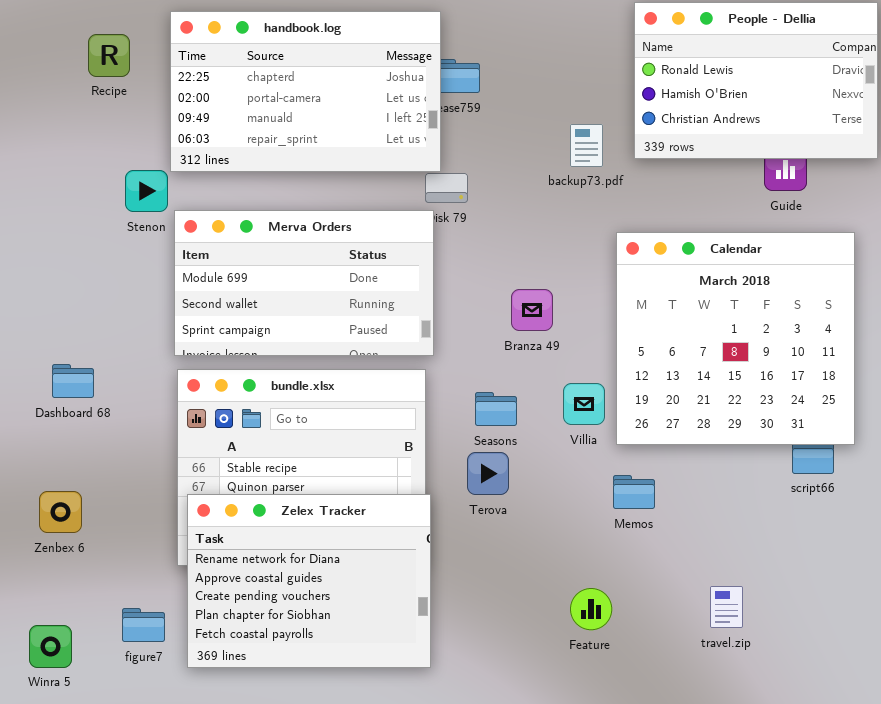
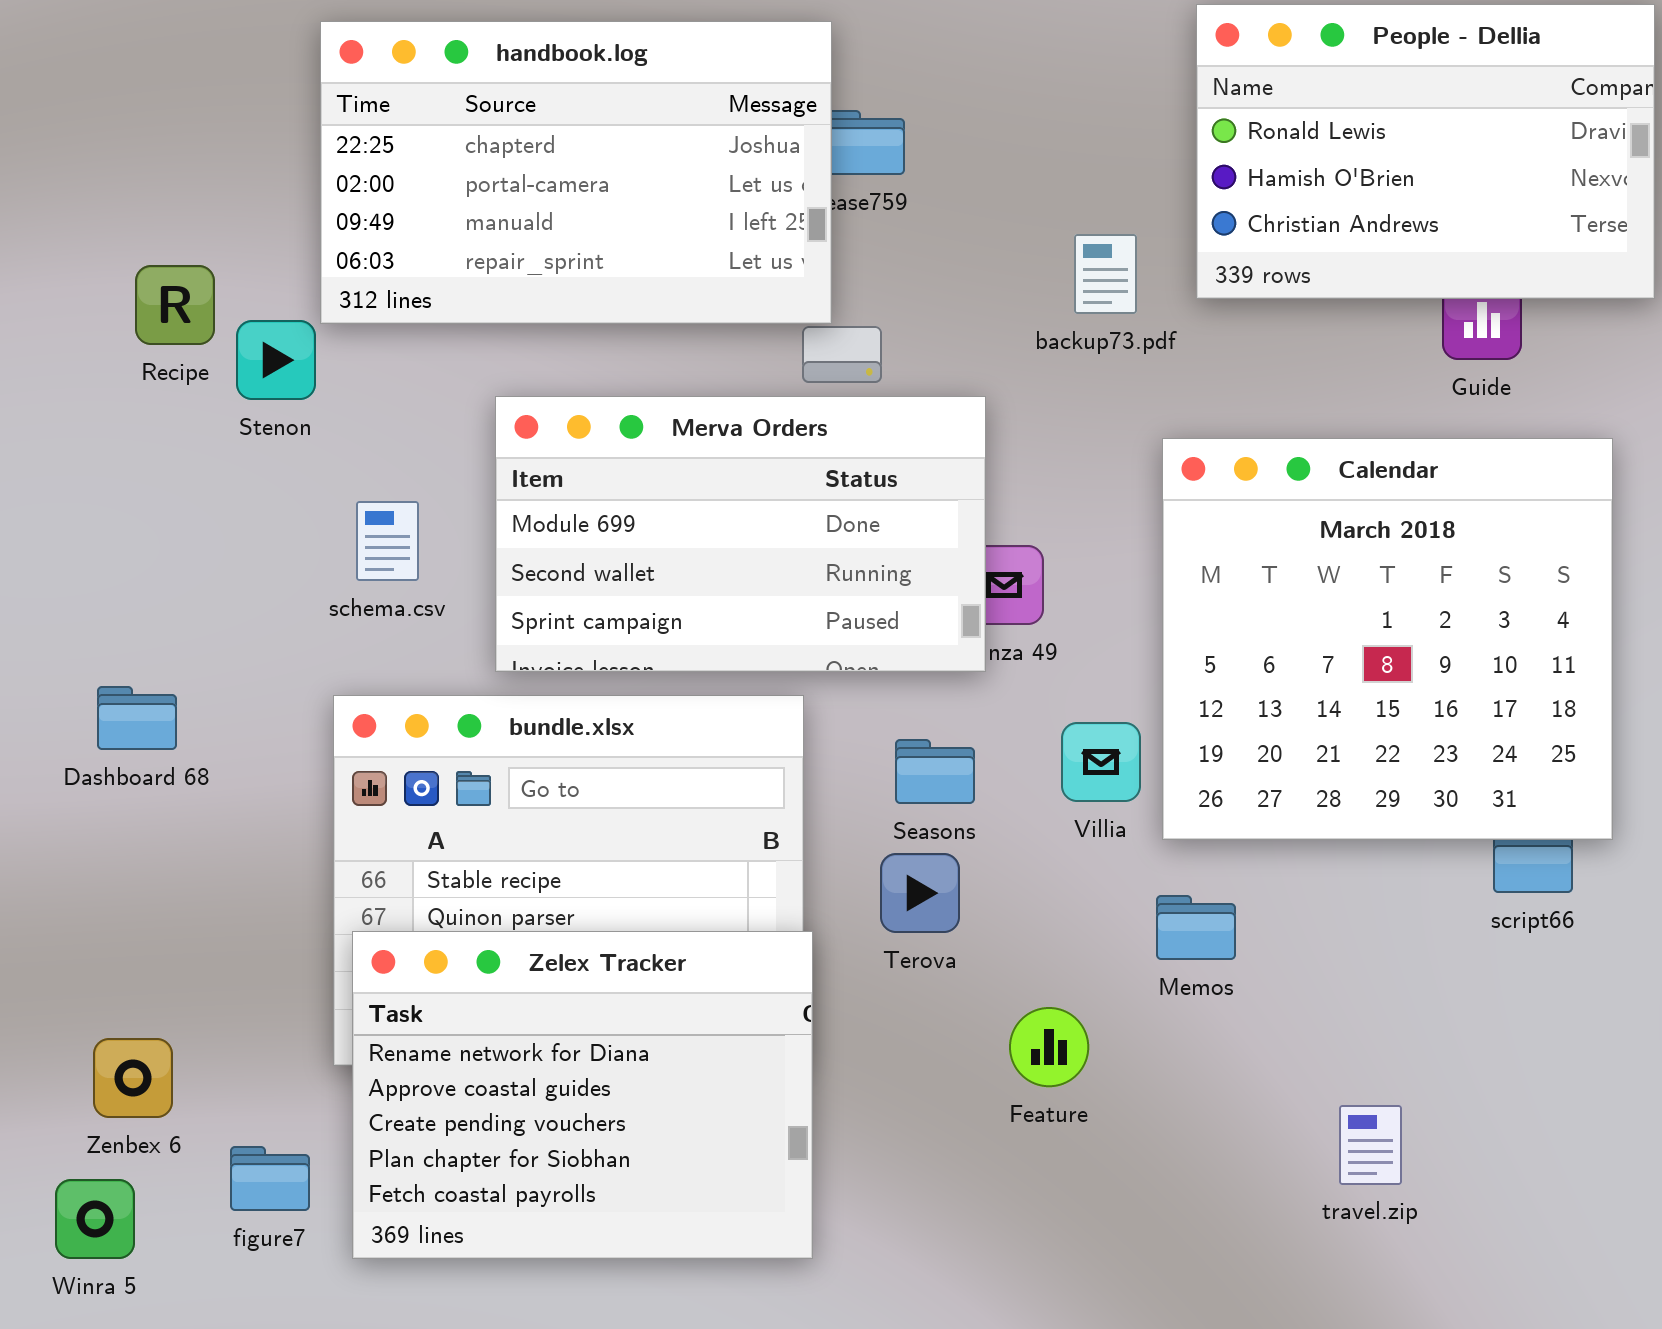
Recipe: [88,34,130,77] -> [135,265,215,345], moved
Merva Orders: [174,210,434,356] -> [495,396,986,672], moved
Zenbex 6: [39,491,82,533] -> [93,1038,173,1118], moved
Feature: [570,588,612,630] -> [1009,1007,1089,1087], moved

